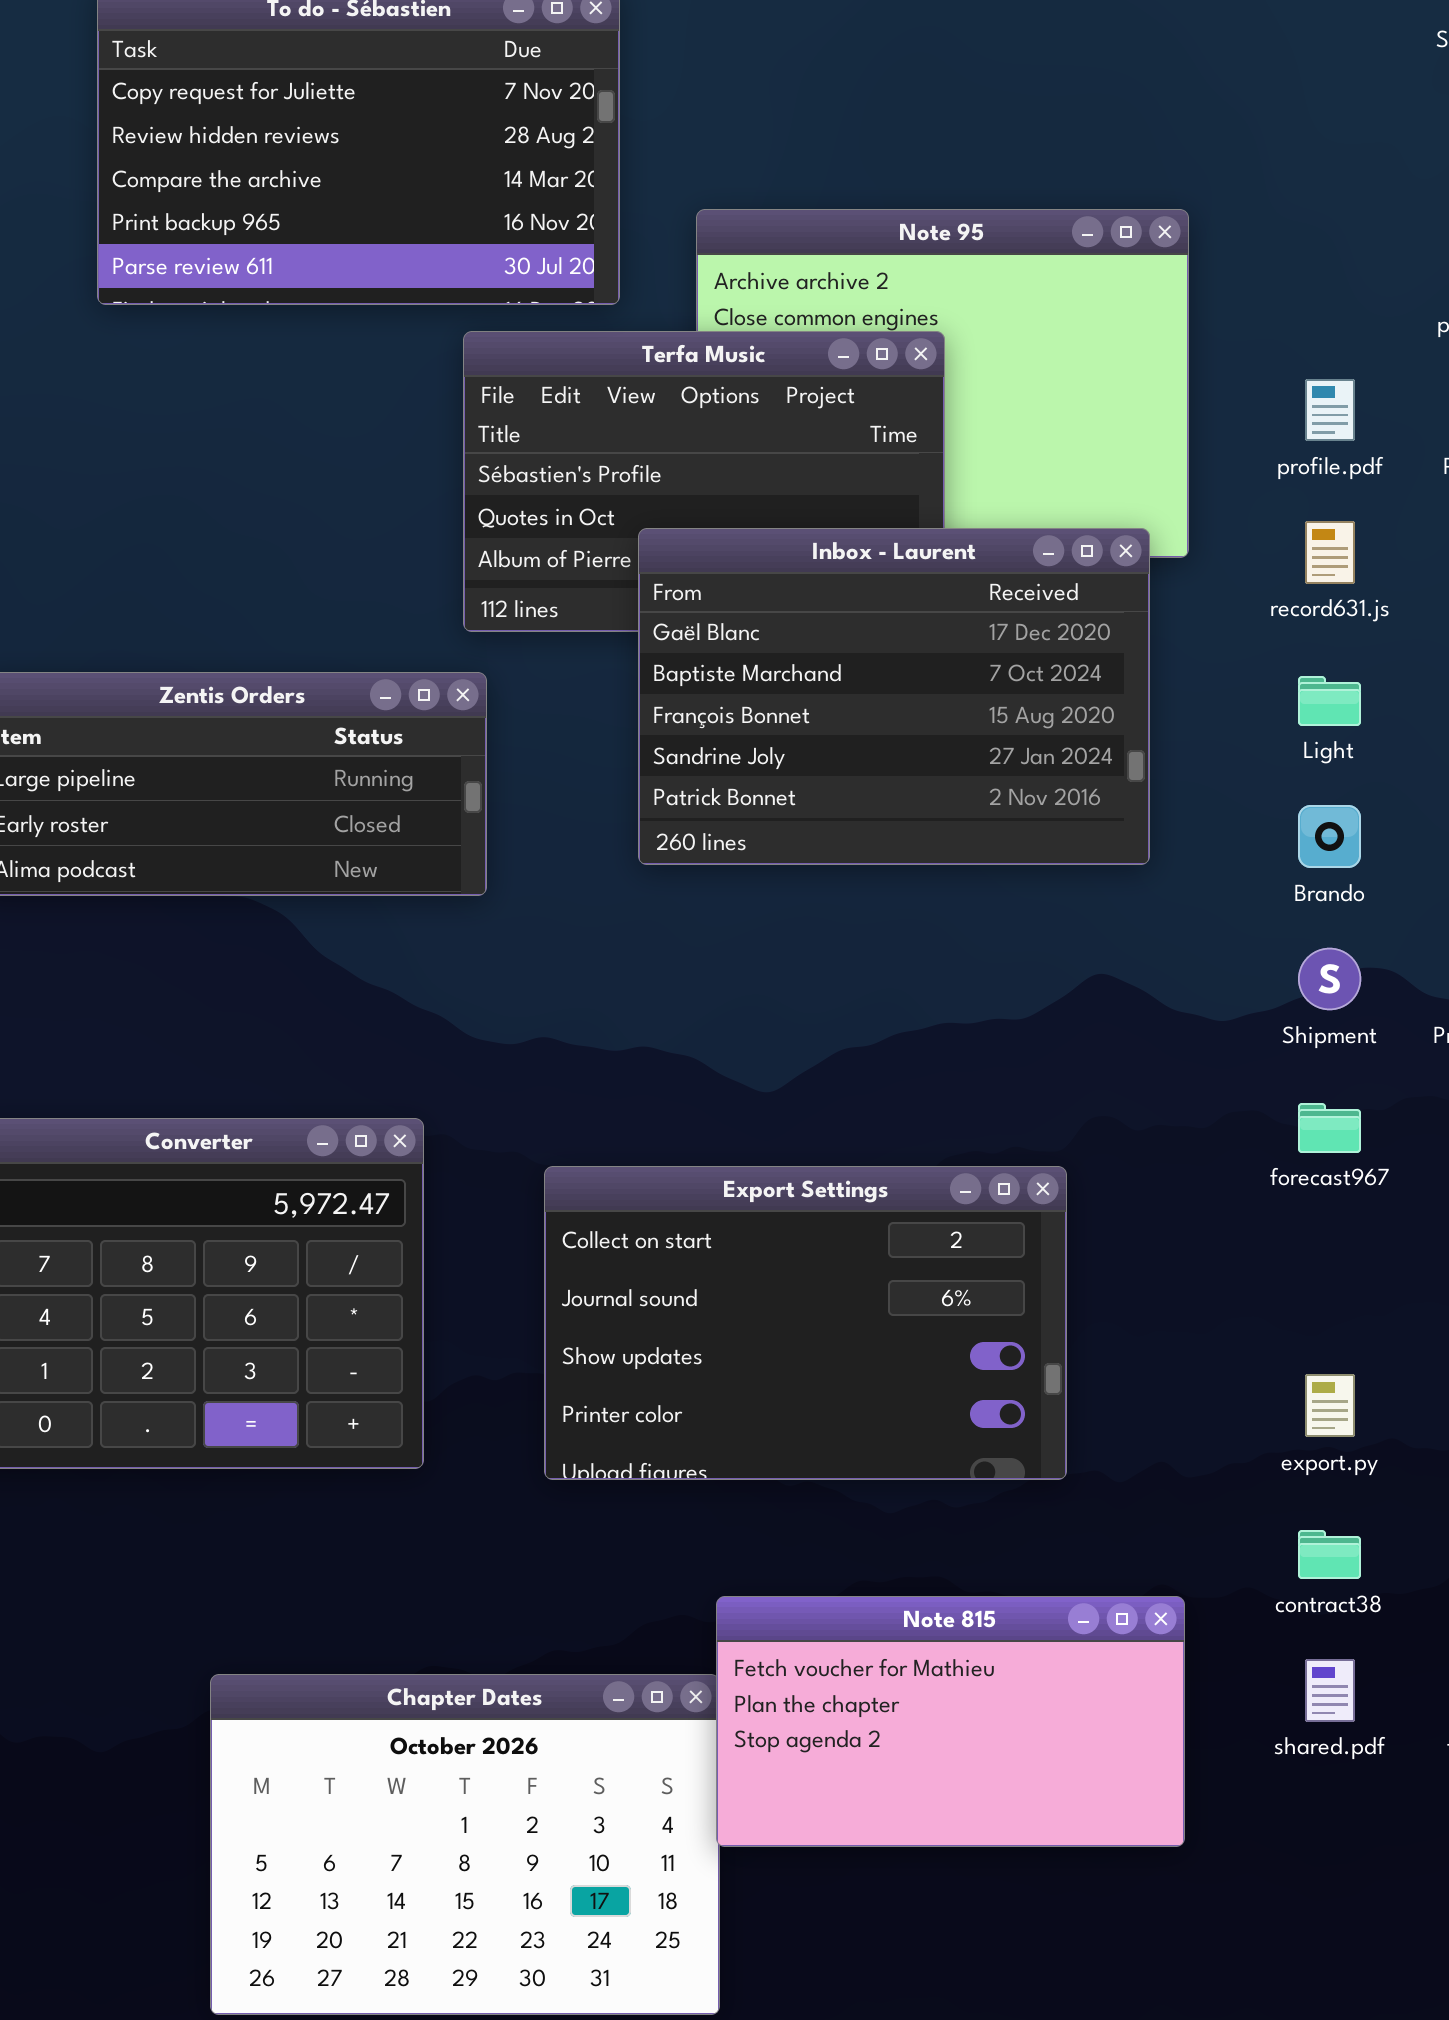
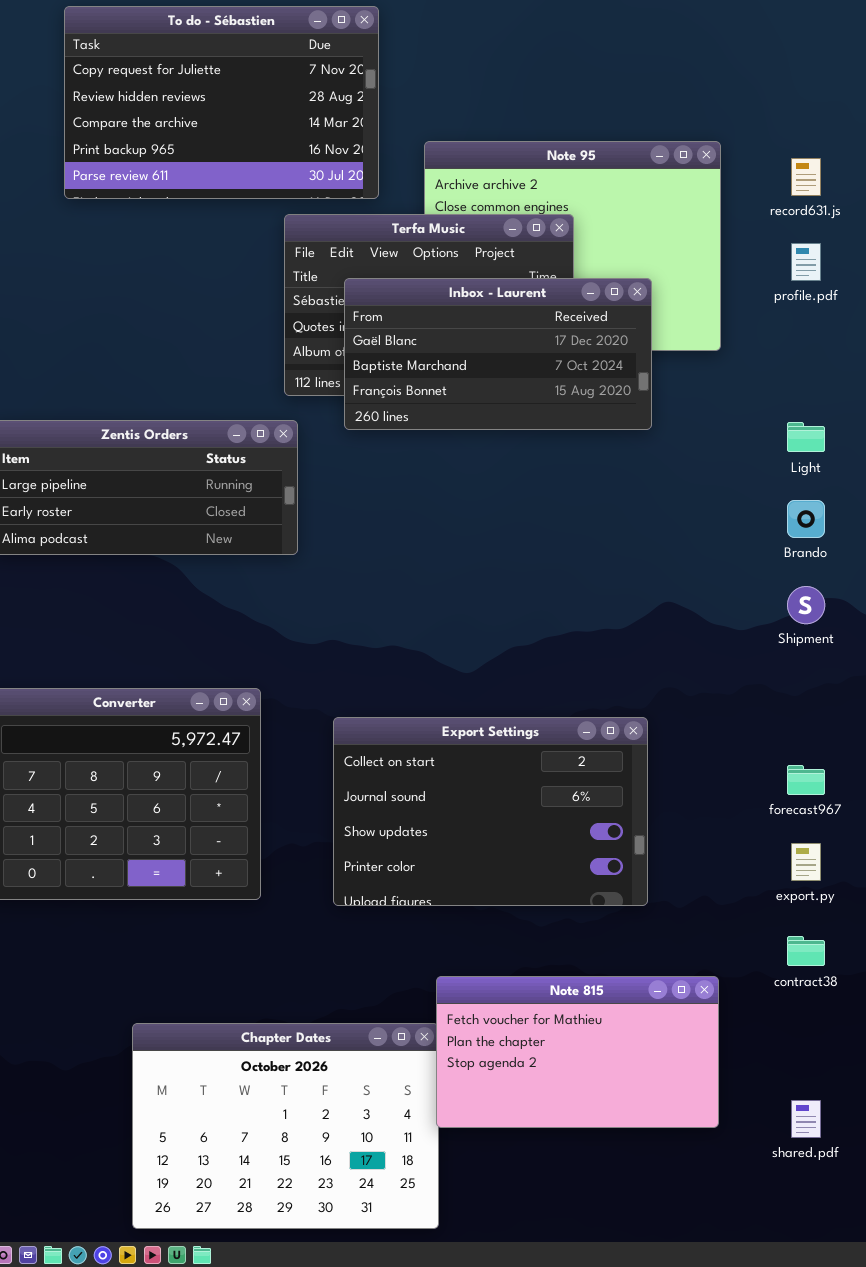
record631.js: [1305,521,1355,584] -> [791,158,821,196], moved
Inbox - Laurent: [638,528,1150,865] -> [344,278,652,430], moved, resized
forecast967: [1298,1103,1361,1153] -> [787,765,825,795], moved
shared.pdf: [1305,1659,1355,1722] -> [791,1100,821,1138], moved

